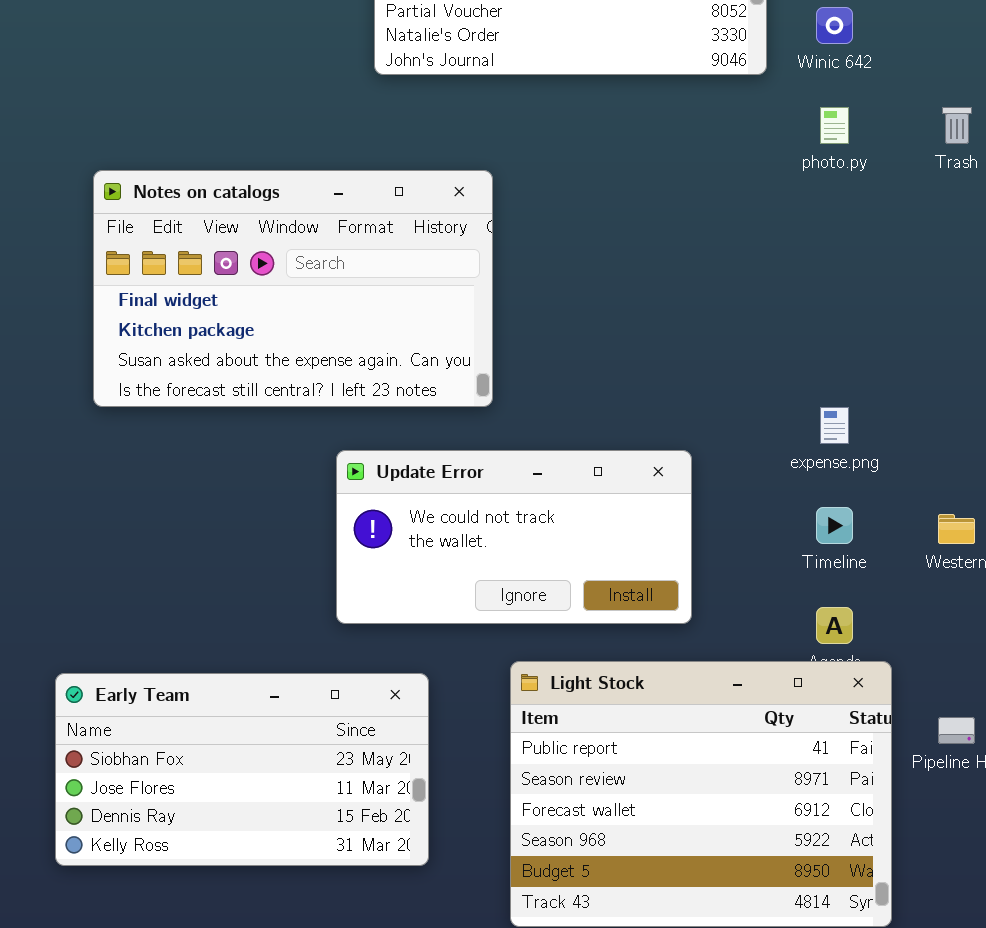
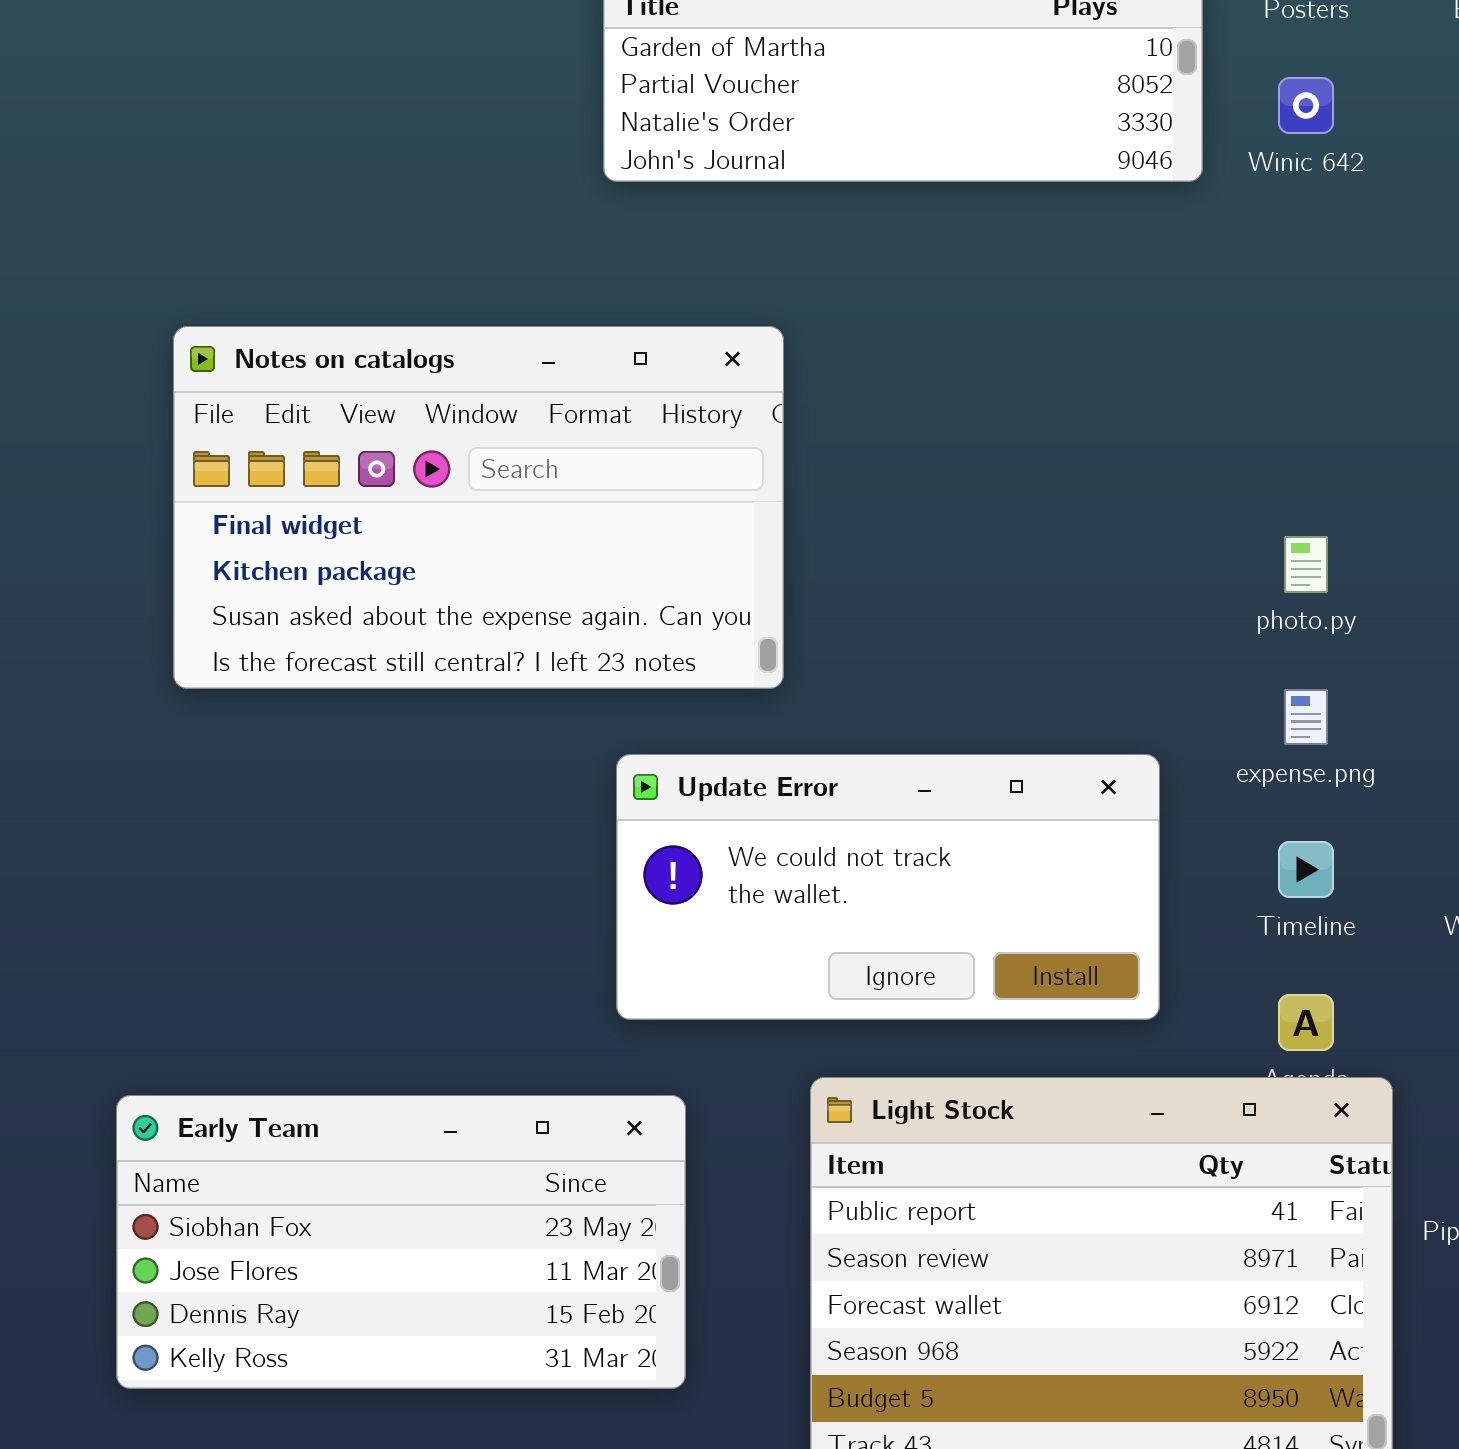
photo.py: [820,107,849,144] -> [1284,536,1328,593], moved
Update Error: [336,450,692,624] -> [616,754,1160,1020], moved

